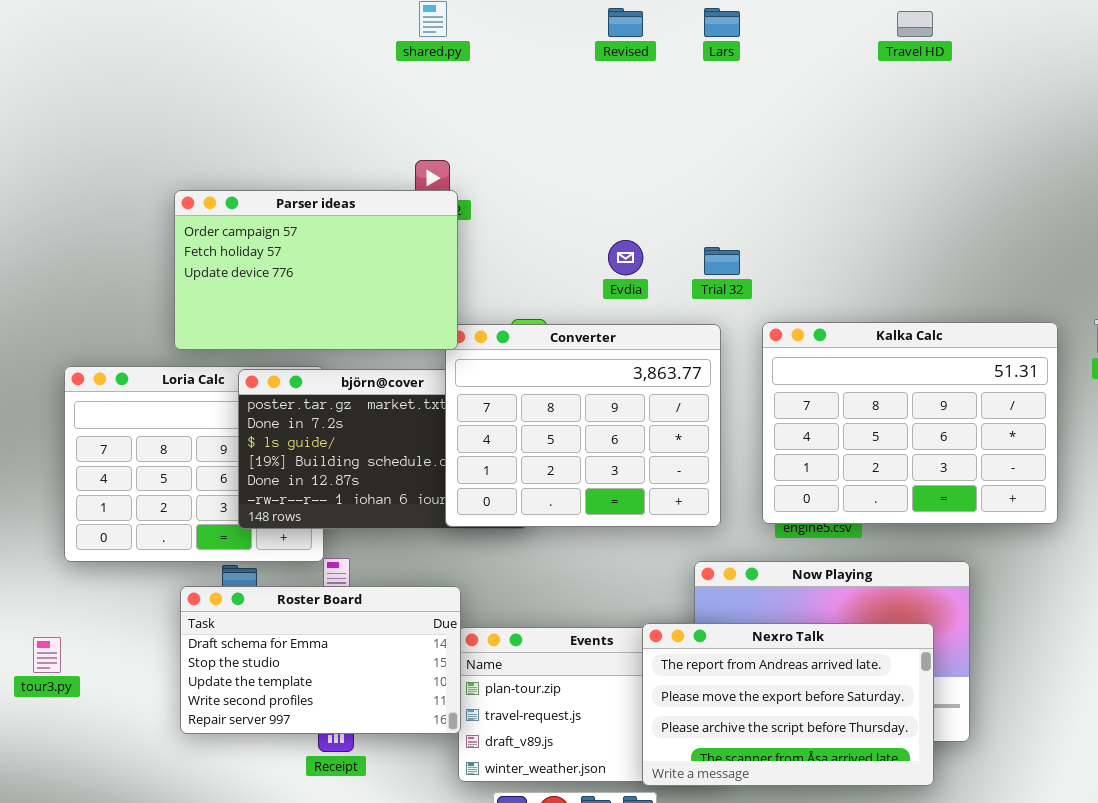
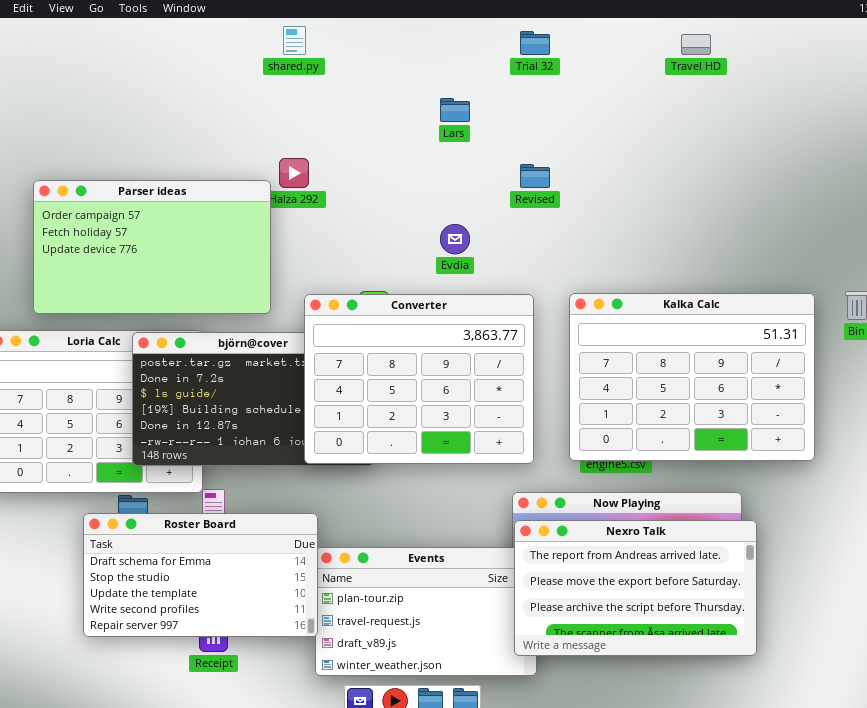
Revised: [608,8,643,37] -> [520,164,550,188], moved
Lars: [704,8,740,37] -> [440,98,470,122], moved
Parser ideas: [174,190,458,350] -> [33,180,271,314], moved
Trial 32: [704,247,740,275] -> [520,31,550,55], moved
Nexro Talk: [642,623,934,786] -> [514,520,757,656], moved

